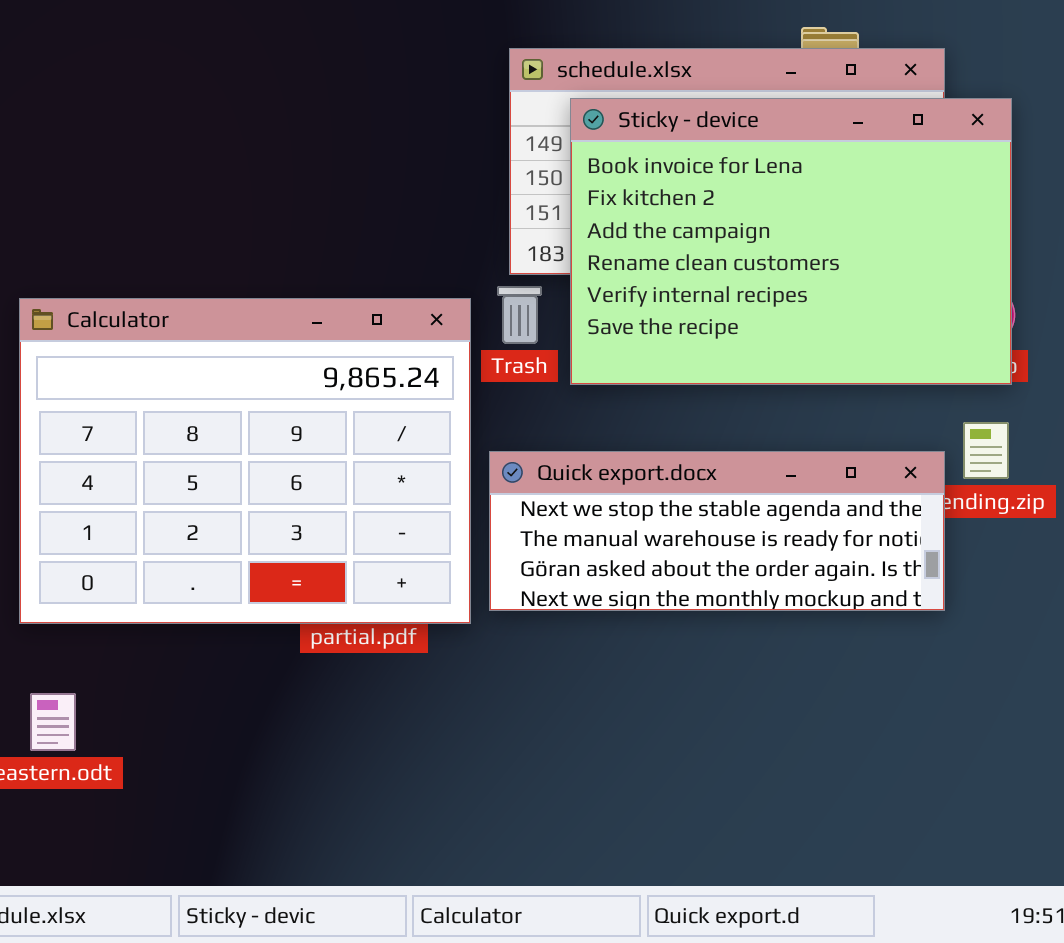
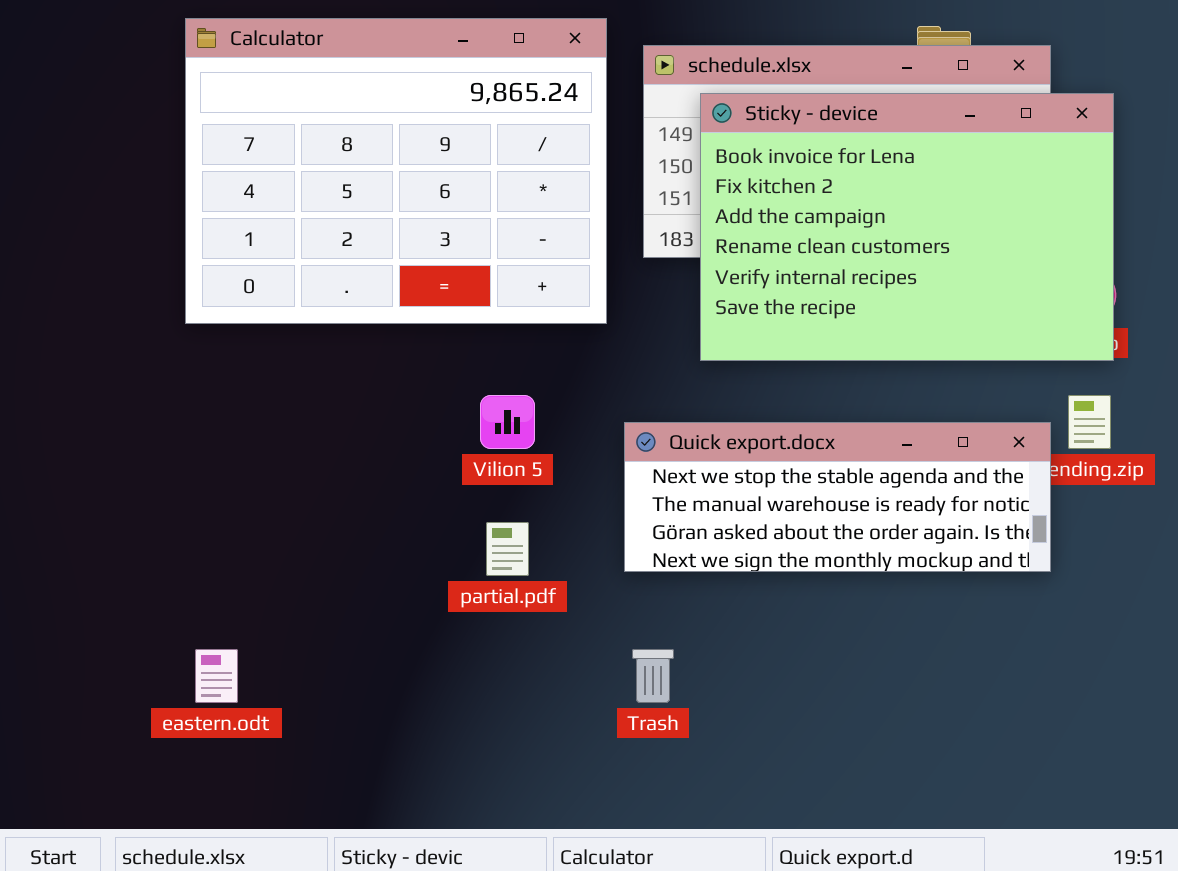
Trash: [497,286,542,344] -> [632,649,674,703], moved
Calculator: [19,298,471,624] -> [185,18,607,324], moved

